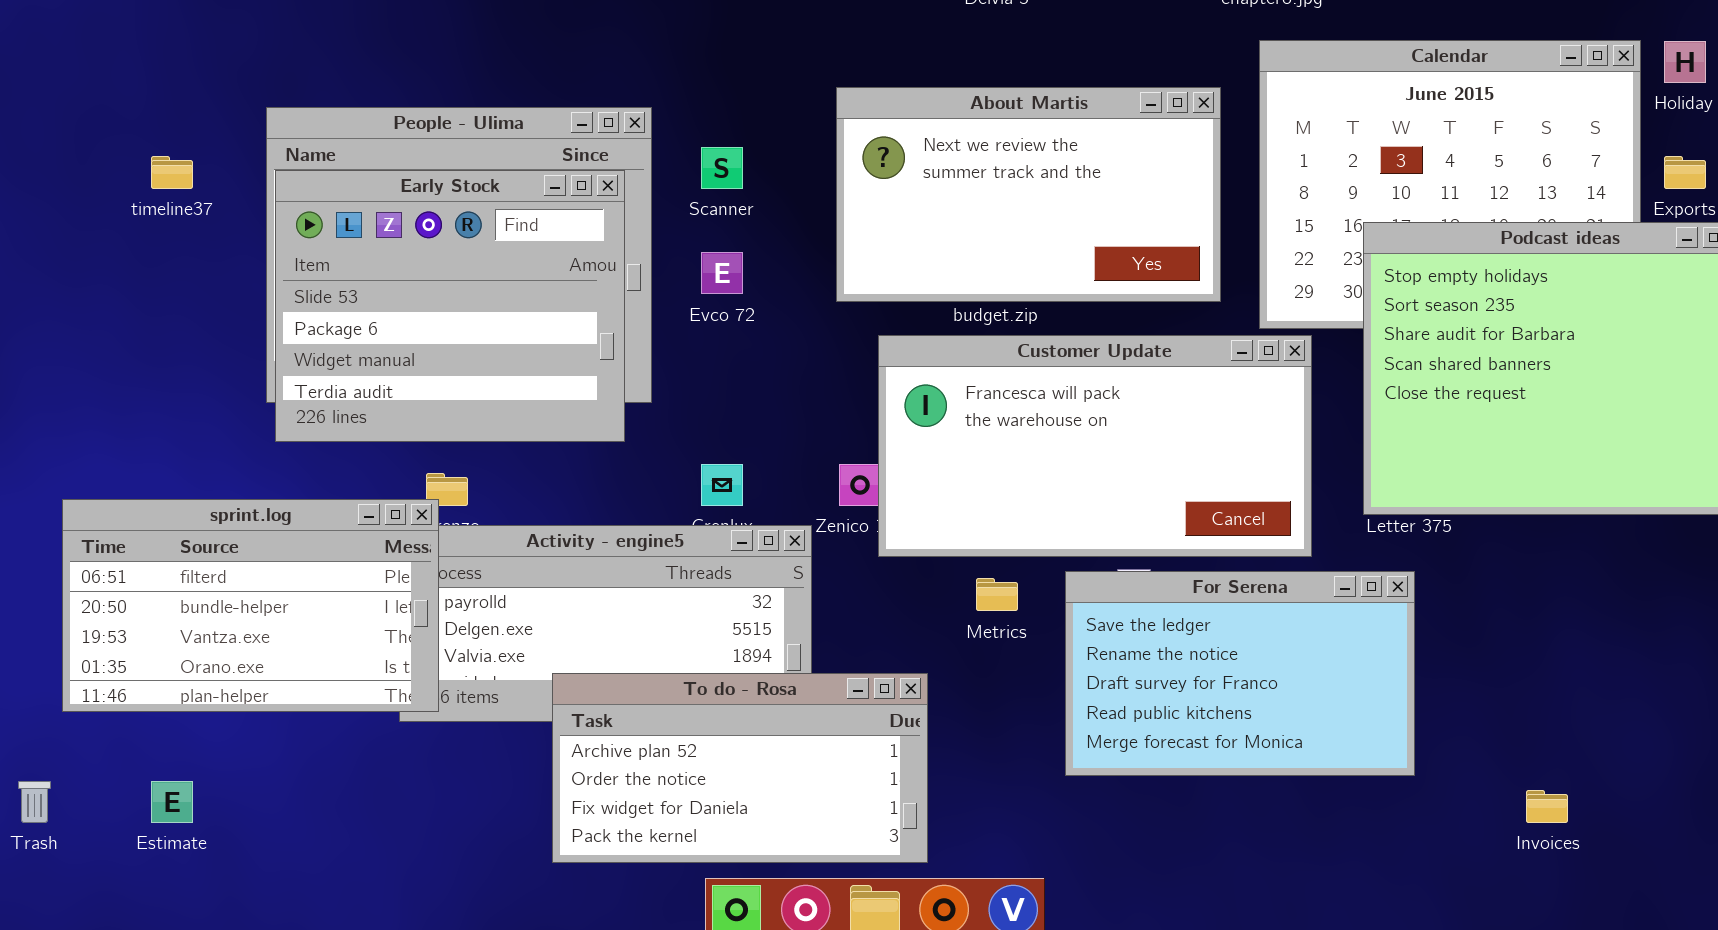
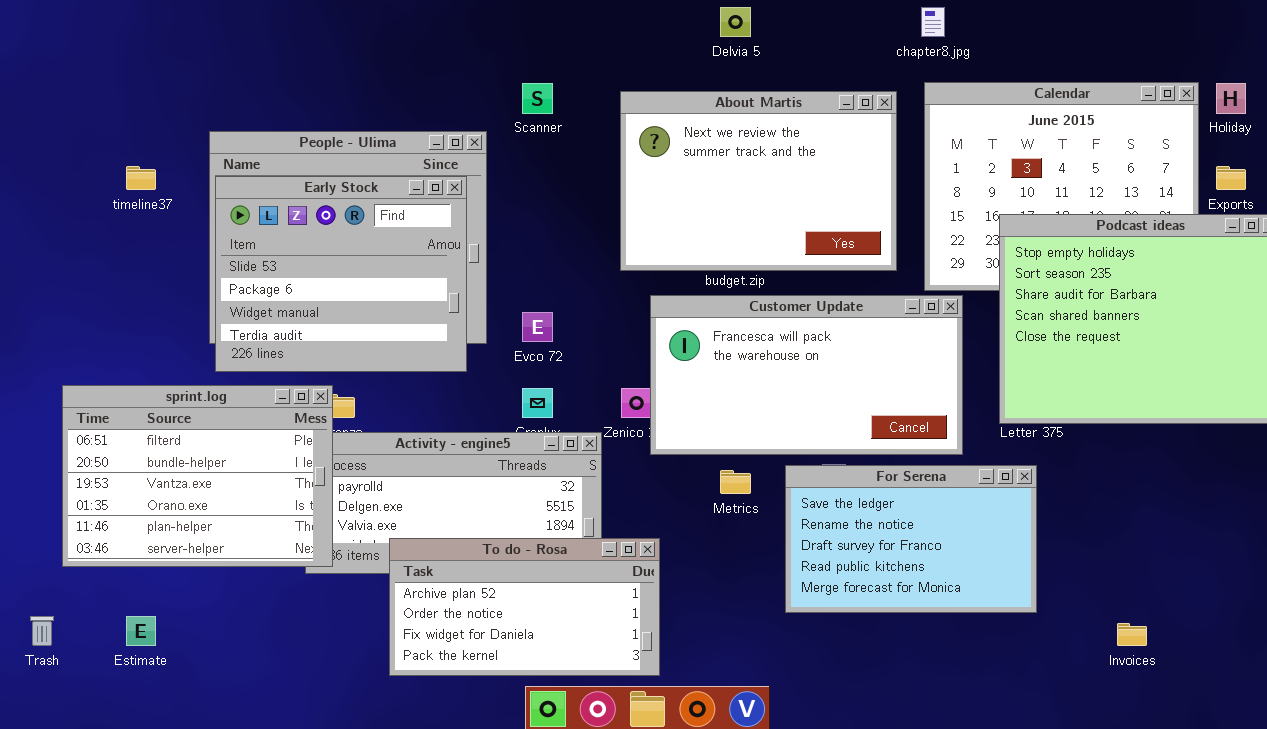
About Martis: [836,87,1221,302] -> [620,91,897,271], resized
Scanner: [701,147,743,189] -> [522,83,553,114], moved
Evco 72: [701,252,743,294] -> [522,312,553,342], moved
sprint.log: [62,499,439,712] -> [62,385,333,567], resized
To do - Rosa: [552,673,928,863] -> [389,538,660,676], moved

